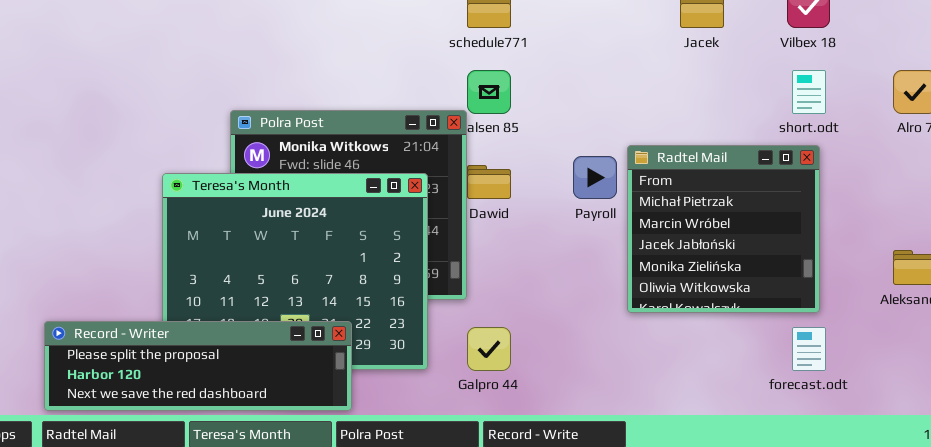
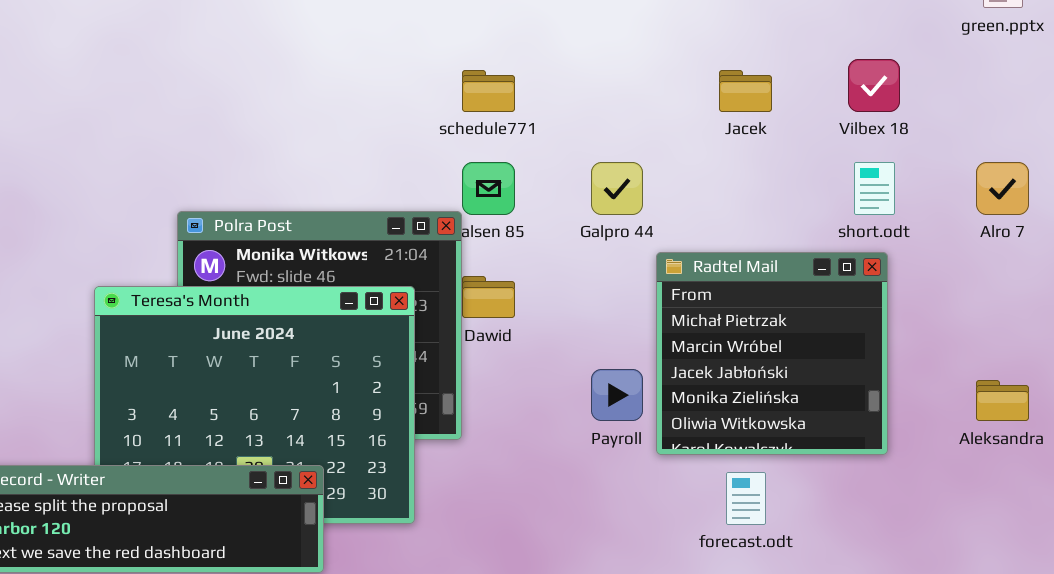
Payroll: [573,156,617,199] -> [591,369,643,421], moved
Galpro 44: [467,327,511,371] -> [591,162,643,215], moved
forecast.odt: [792,327,826,371] -> [726,472,766,525], moved

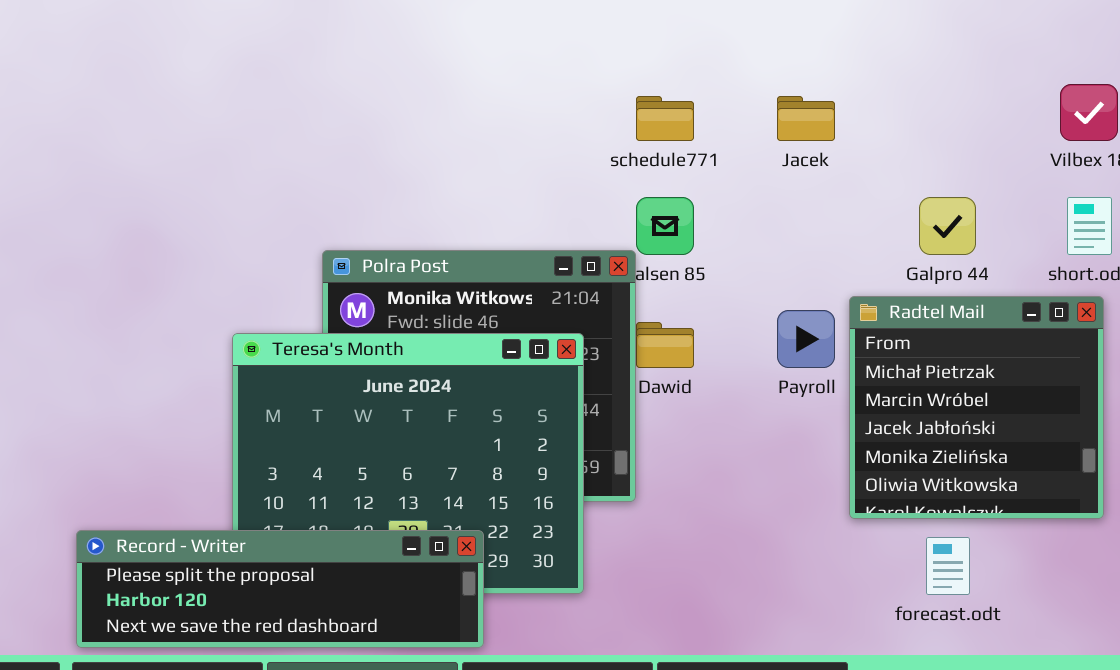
Jacek: [719,70,772,112] -> [777,96,835,141], moved
Galpro 44: [591,162,643,215] -> [919,197,976,255], moved
Payroll: [591,369,643,421] -> [777,310,835,368], moved

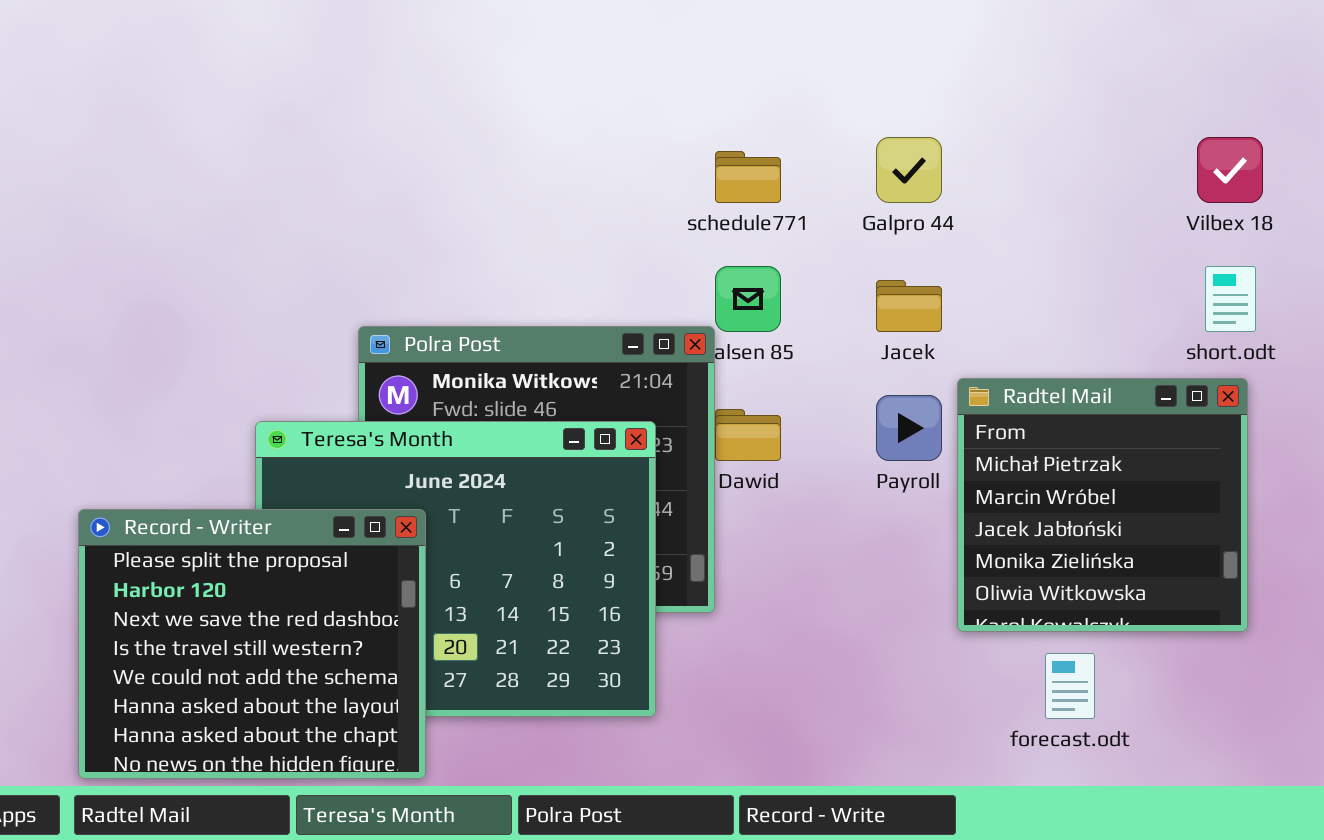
Jacek: [777,96,835,141] -> [876,280,942,332], moved
Galpro 44: [919,197,976,255] -> [876,137,942,203], moved
Record - Writer: [76,530,484,648] -> [78,509,426,779], resized

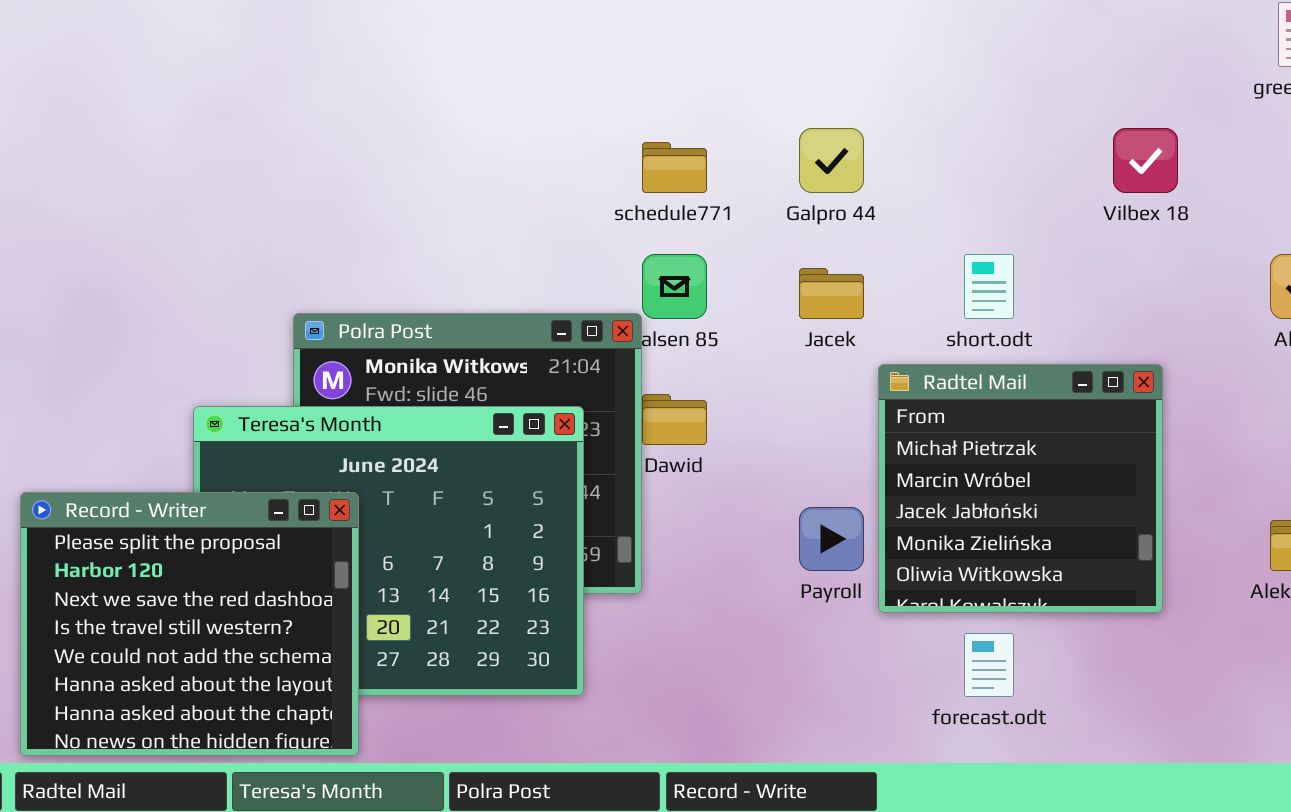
short.odt: [1205,266,1256,332] -> [964,254,1014,319], moved
Payroll: [876,395,942,461] -> [799,507,864,571], moved

